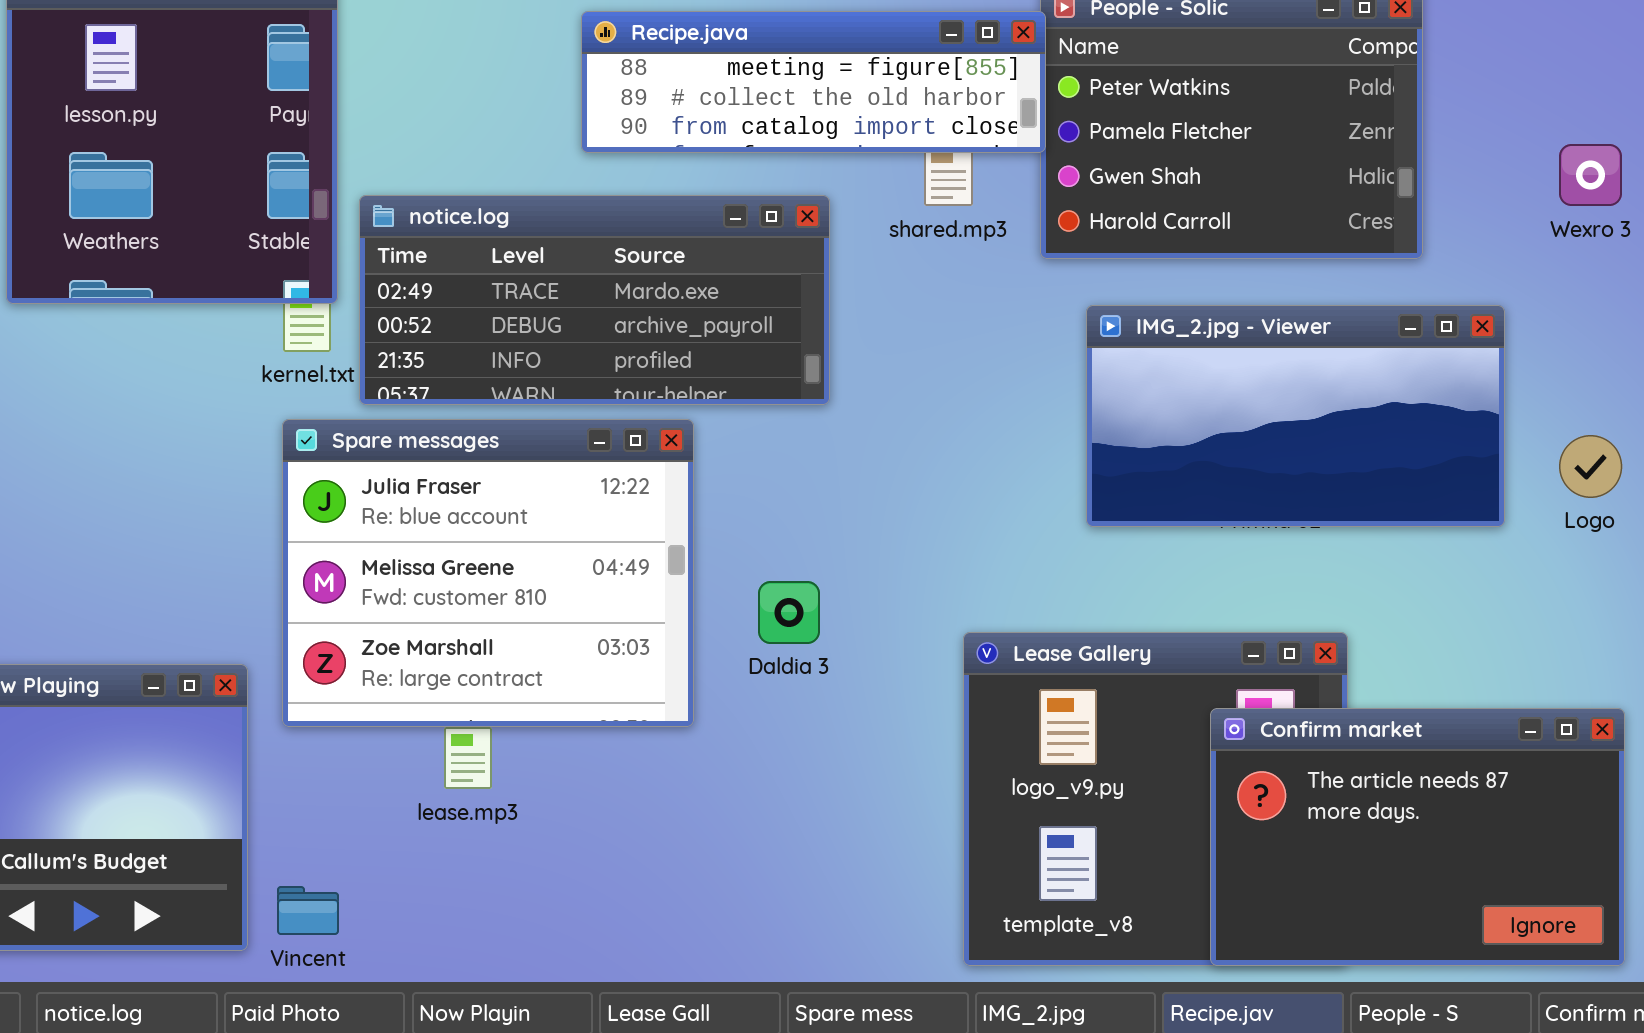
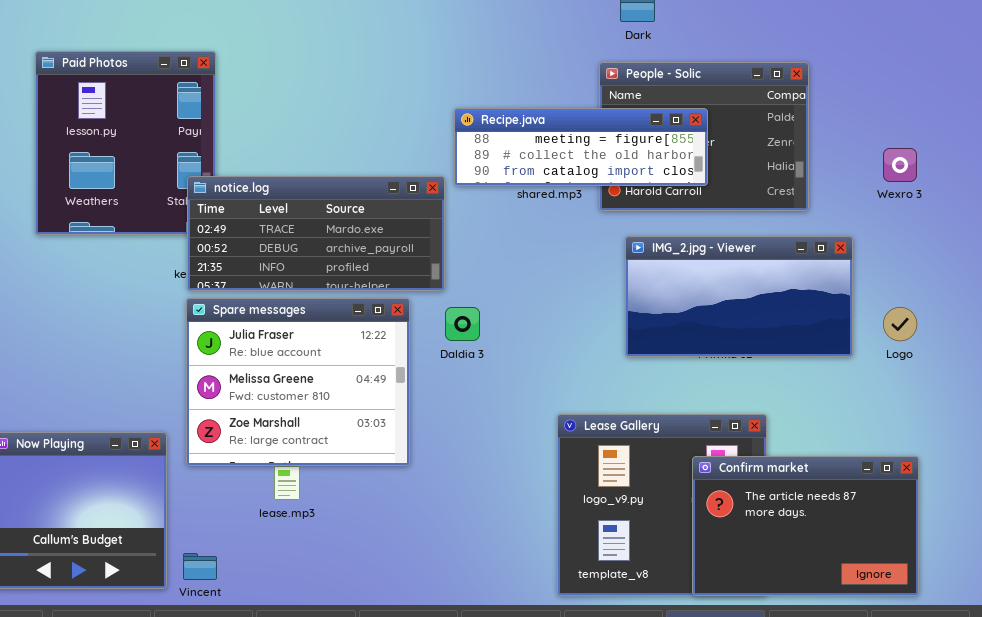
Recipe.java: [581,11,1046,153] -> [454,108,708,186], moved
notice.log: [359,195,830,405] -> [187,176,445,291], moved
Daldia 3: [758,581,820,644] -> [445,307,480,341], moved

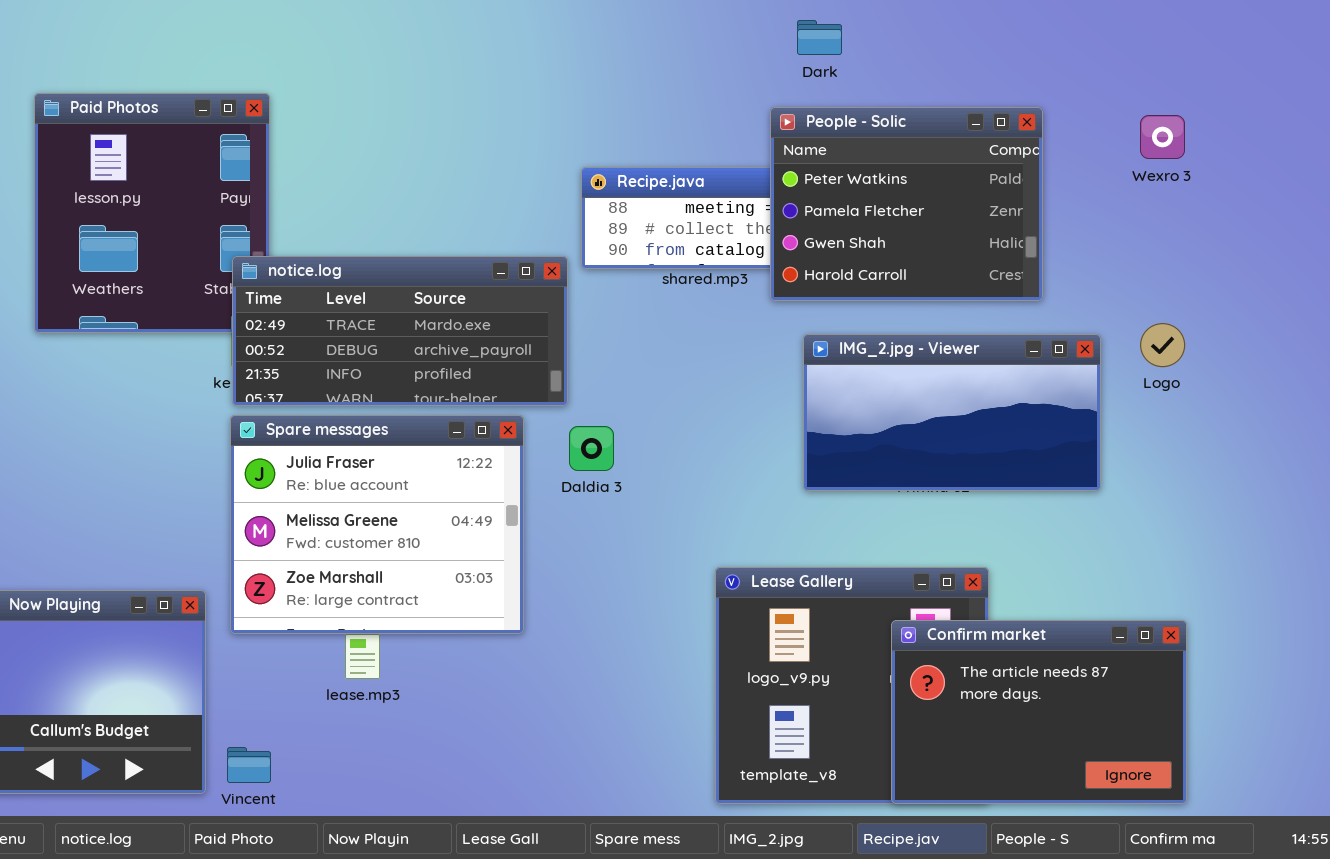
People - Solic: [599,62,809,211] -> [770,107,1043,301], raised
Wexro 3: [883,148,917,182] -> [1140,115,1185,159], moved
Logo: [883,307,917,341] -> [1140,323,1185,367], moved

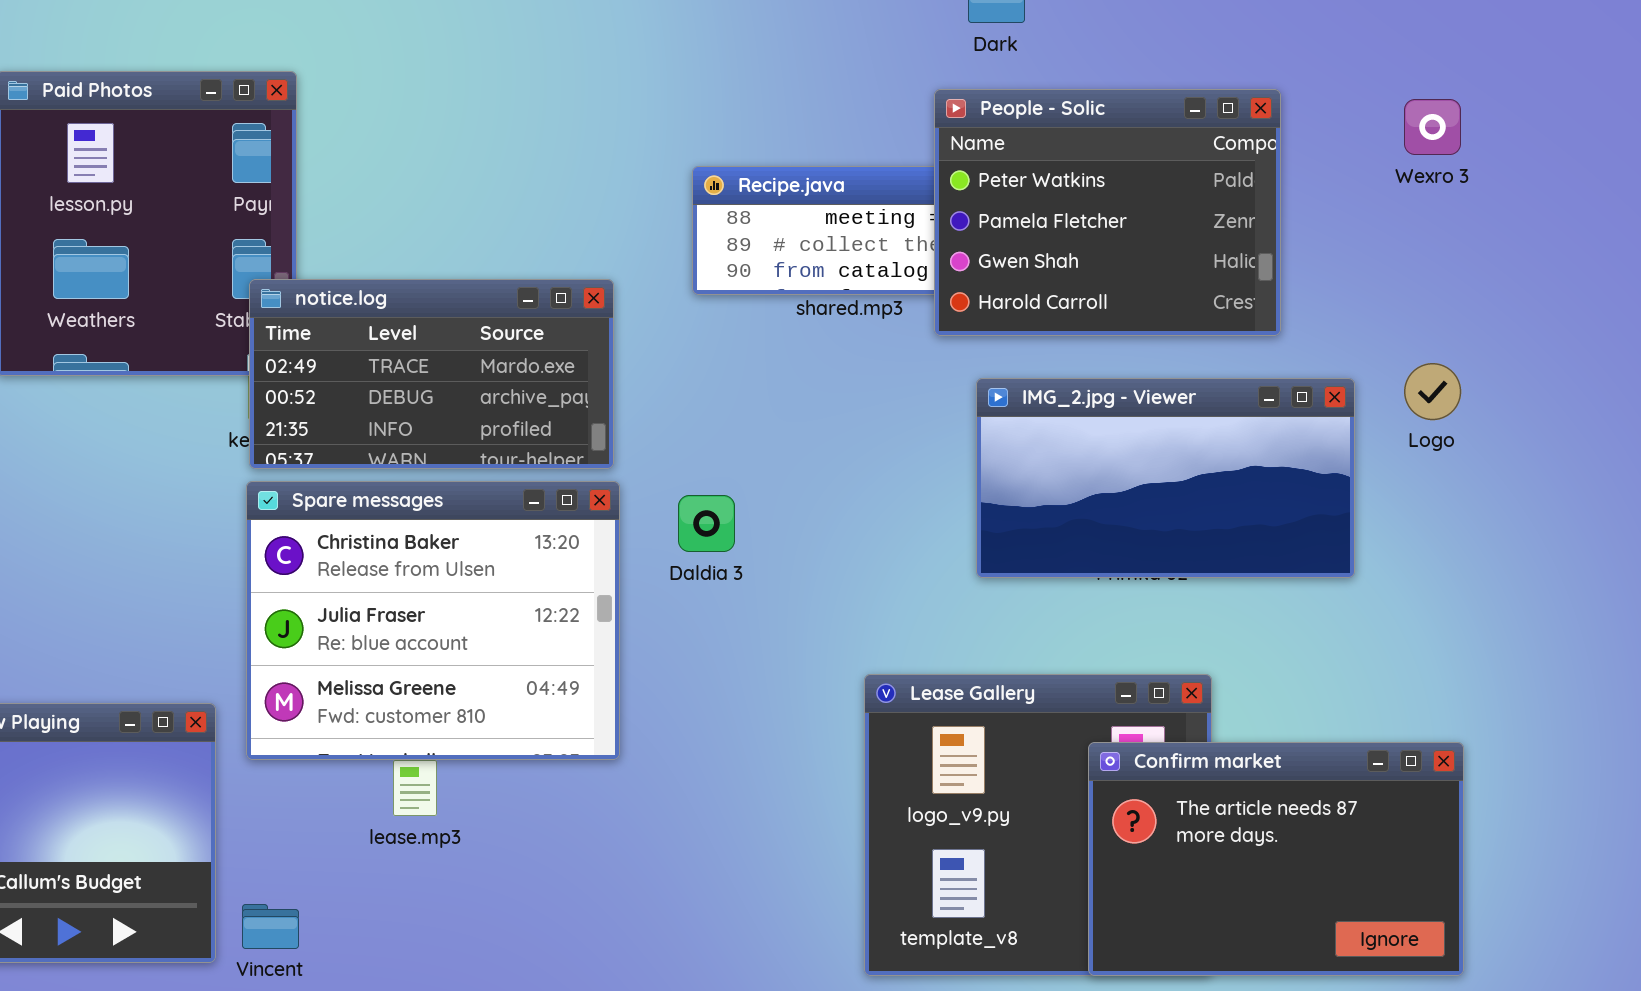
notice.log: [232,256,568,406] -> [249,279,614,469], resized
Spare messages: [230,415,524,634] -> [246,481,620,760], scrolled up 1 row

